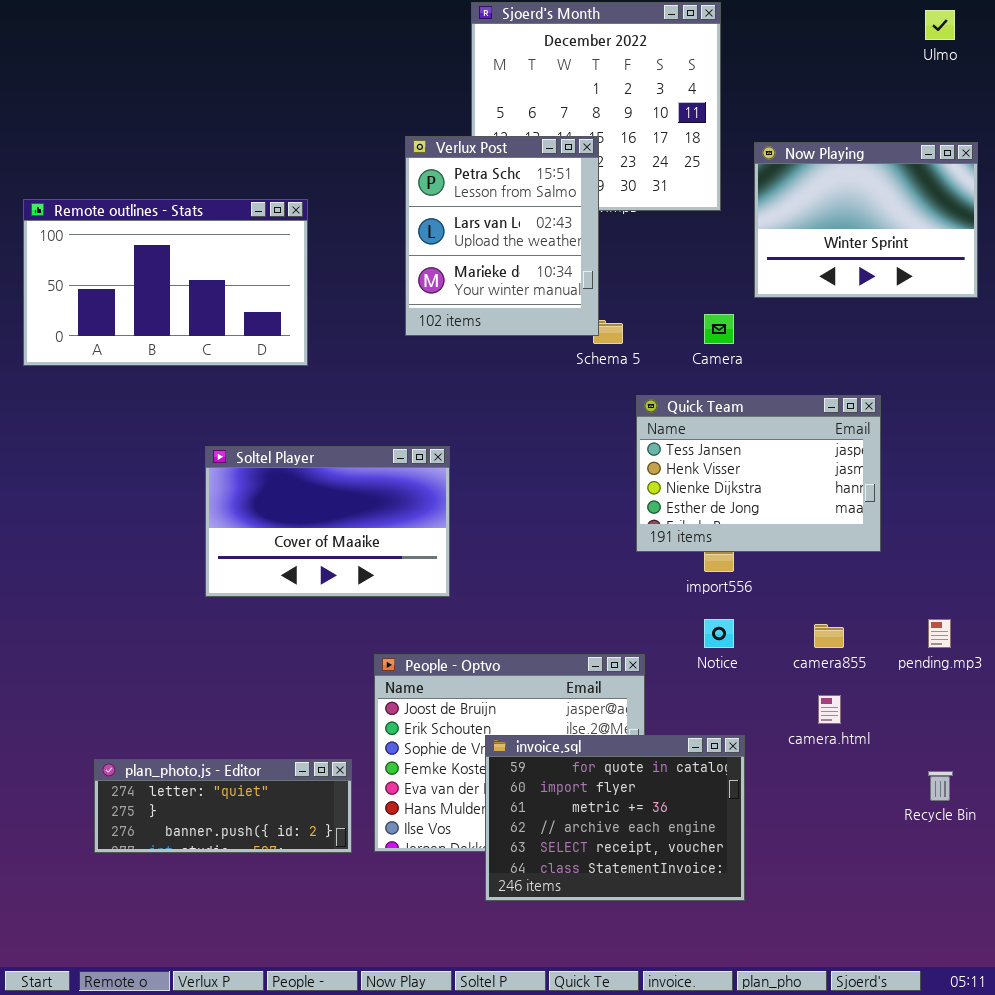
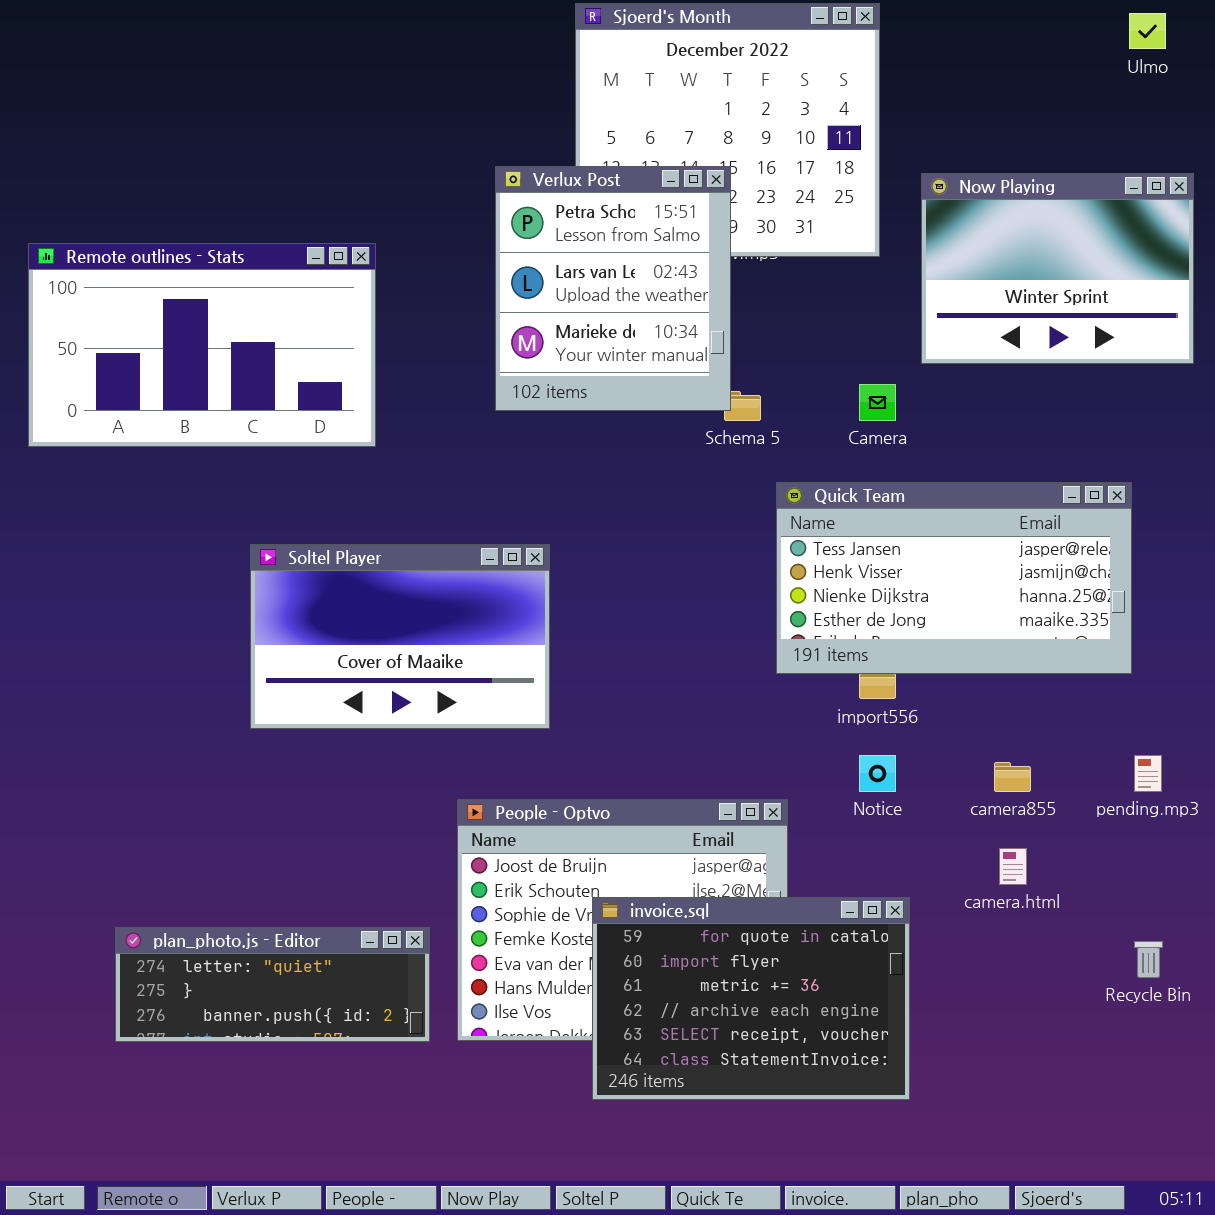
Quick Team: [636,395,881,552] -> [776,482,1132,674], resized

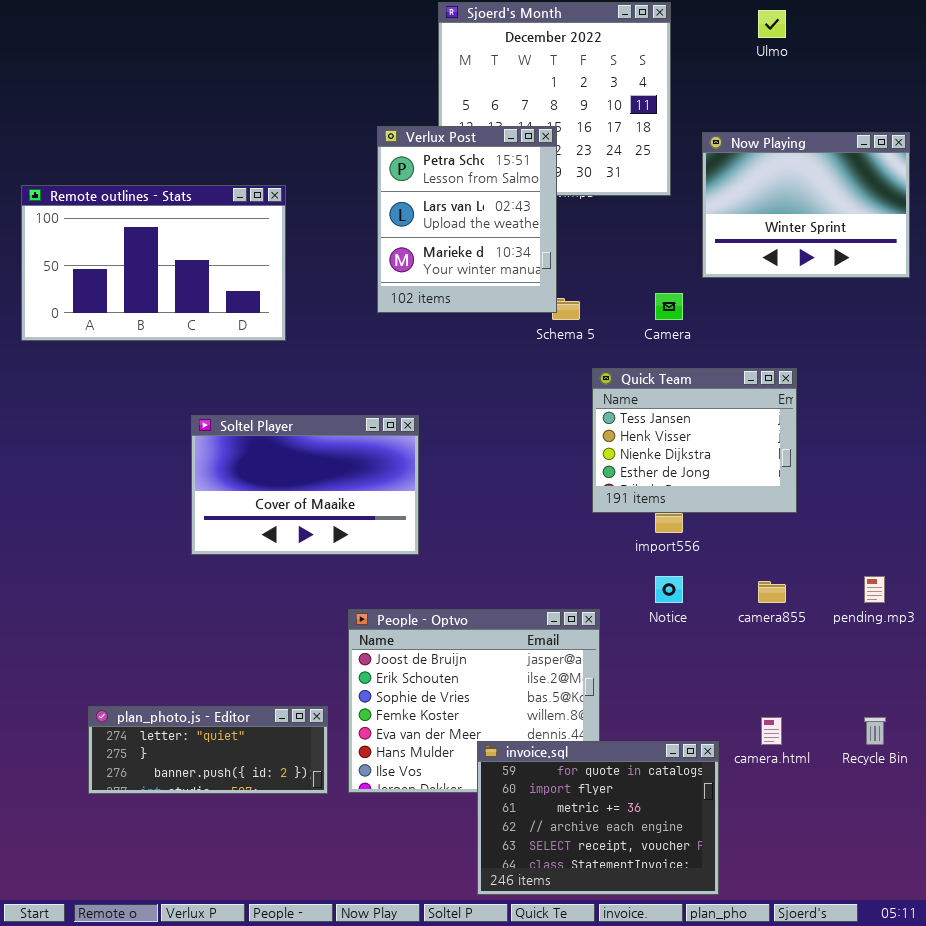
Ulmo: [1129,13,1166,49] -> [758,10,786,38], moved
Quick Team: [776,482,1132,674] -> [592,368,797,513], resized
camera.html: [999,848,1027,885] -> [761,717,782,745], moved
invoice.sql: [592,897,910,1100] -> [477,741,719,895], moved

